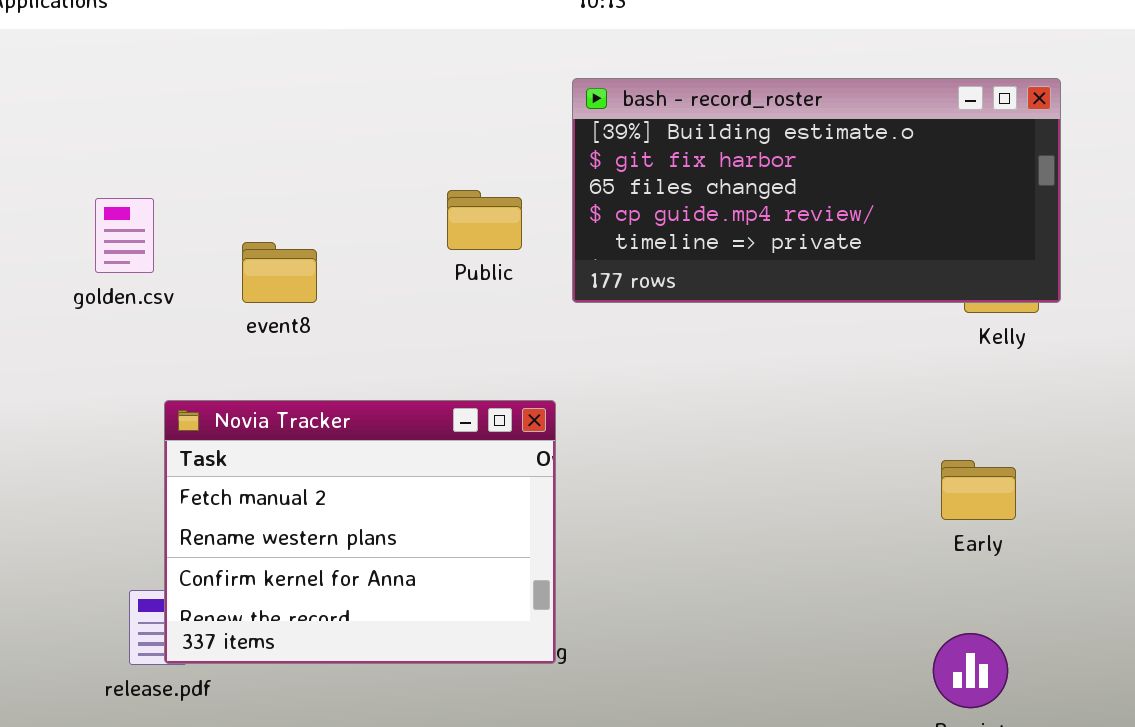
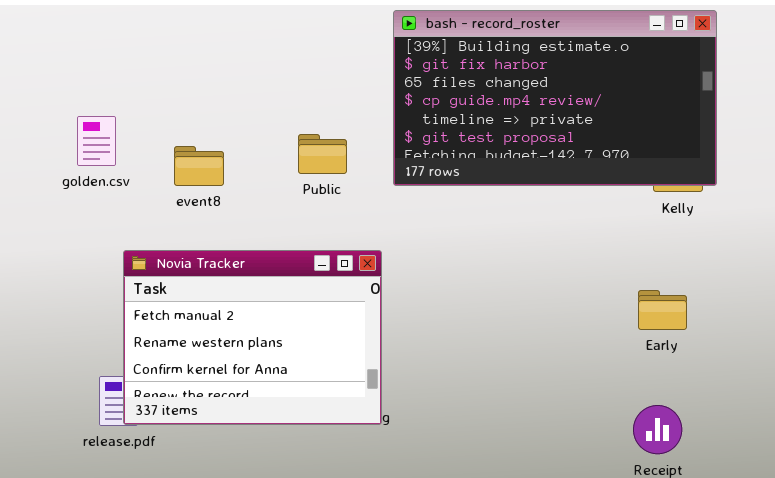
bash - record_roster: [572,78,1061,303] -> [393,10,717,186], resized
Public: [447,190,522,250] -> [298,134,347,174], moved

